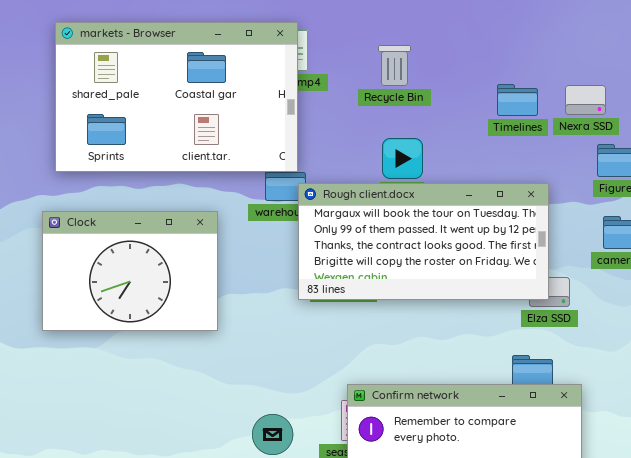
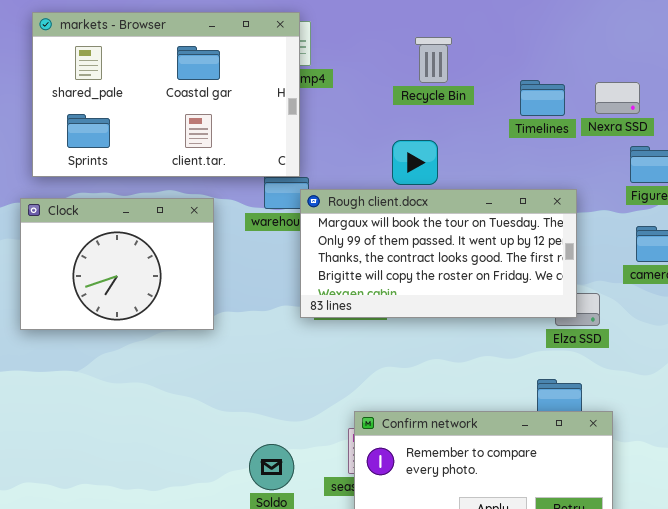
Recycle Bin: [378,45,411,86] -> [415,37,452,83], moved
Clock: [42,211,218,331] -> [20,198,214,330], moved

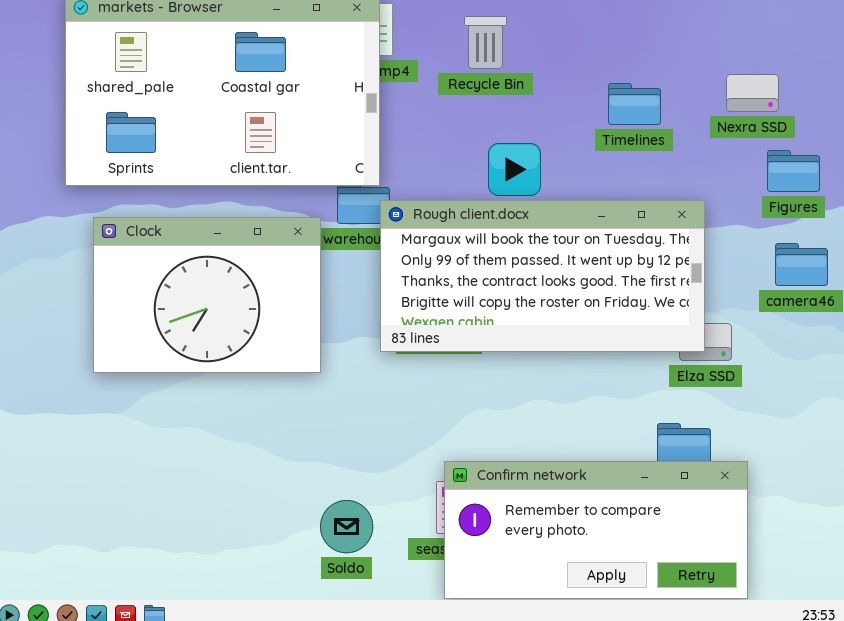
Recycle Bin: [415,37,452,83] -> [464,16,507,69], moved
Timelines: [520,80,565,116] -> [608,83,661,125], moved
Clock: [20,198,214,330] -> [93,217,321,373], moved

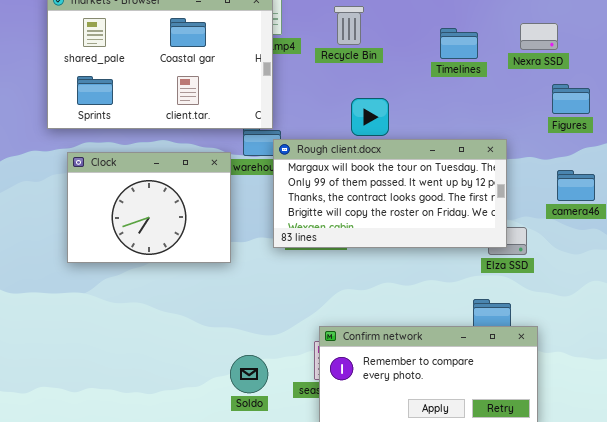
Nexra SSD: [726,74,779,112] -> [520,23,558,50], moved
Timelines: [608,83,661,125] -> [440,28,478,59], moved
Figures: [767,150,820,192] -> [552,84,590,114], moved

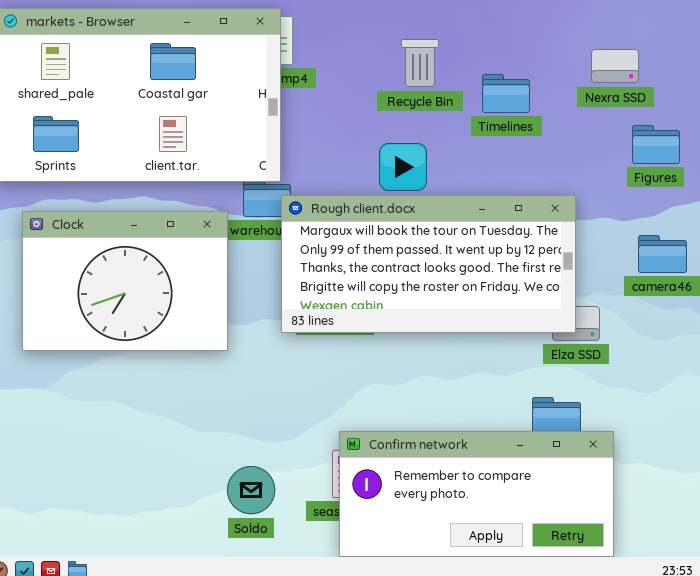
Recycle Bin: [334,6,364,45] -> [401,39,439,87], moved
Timelines: [440,28,478,59] -> [482,74,530,113], moved

